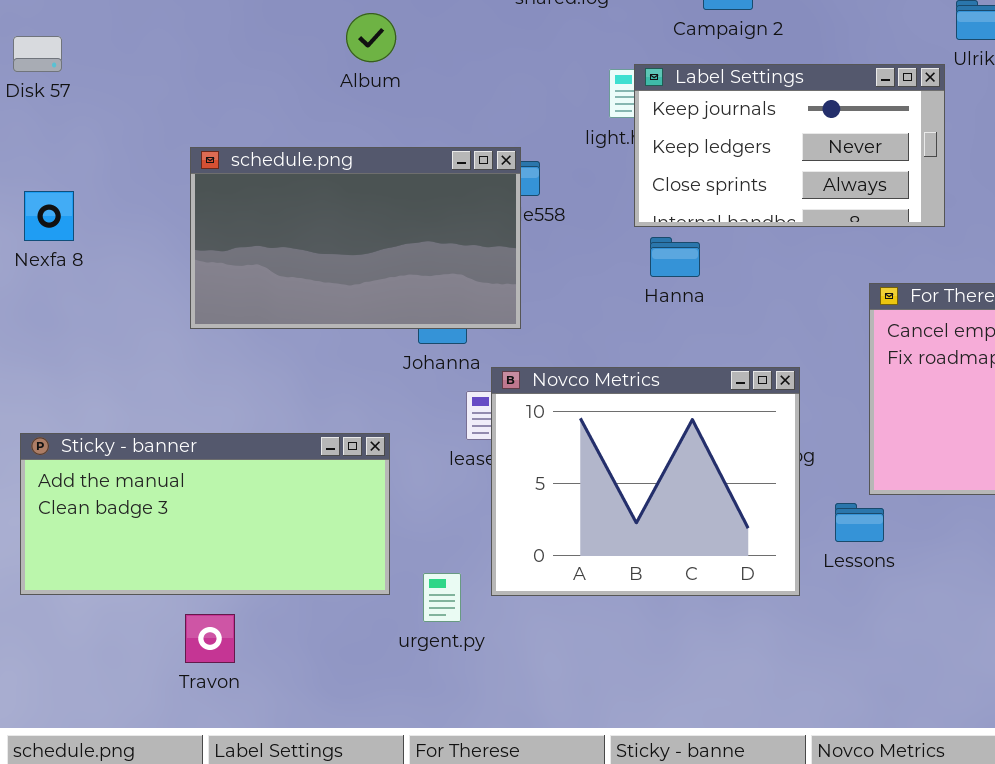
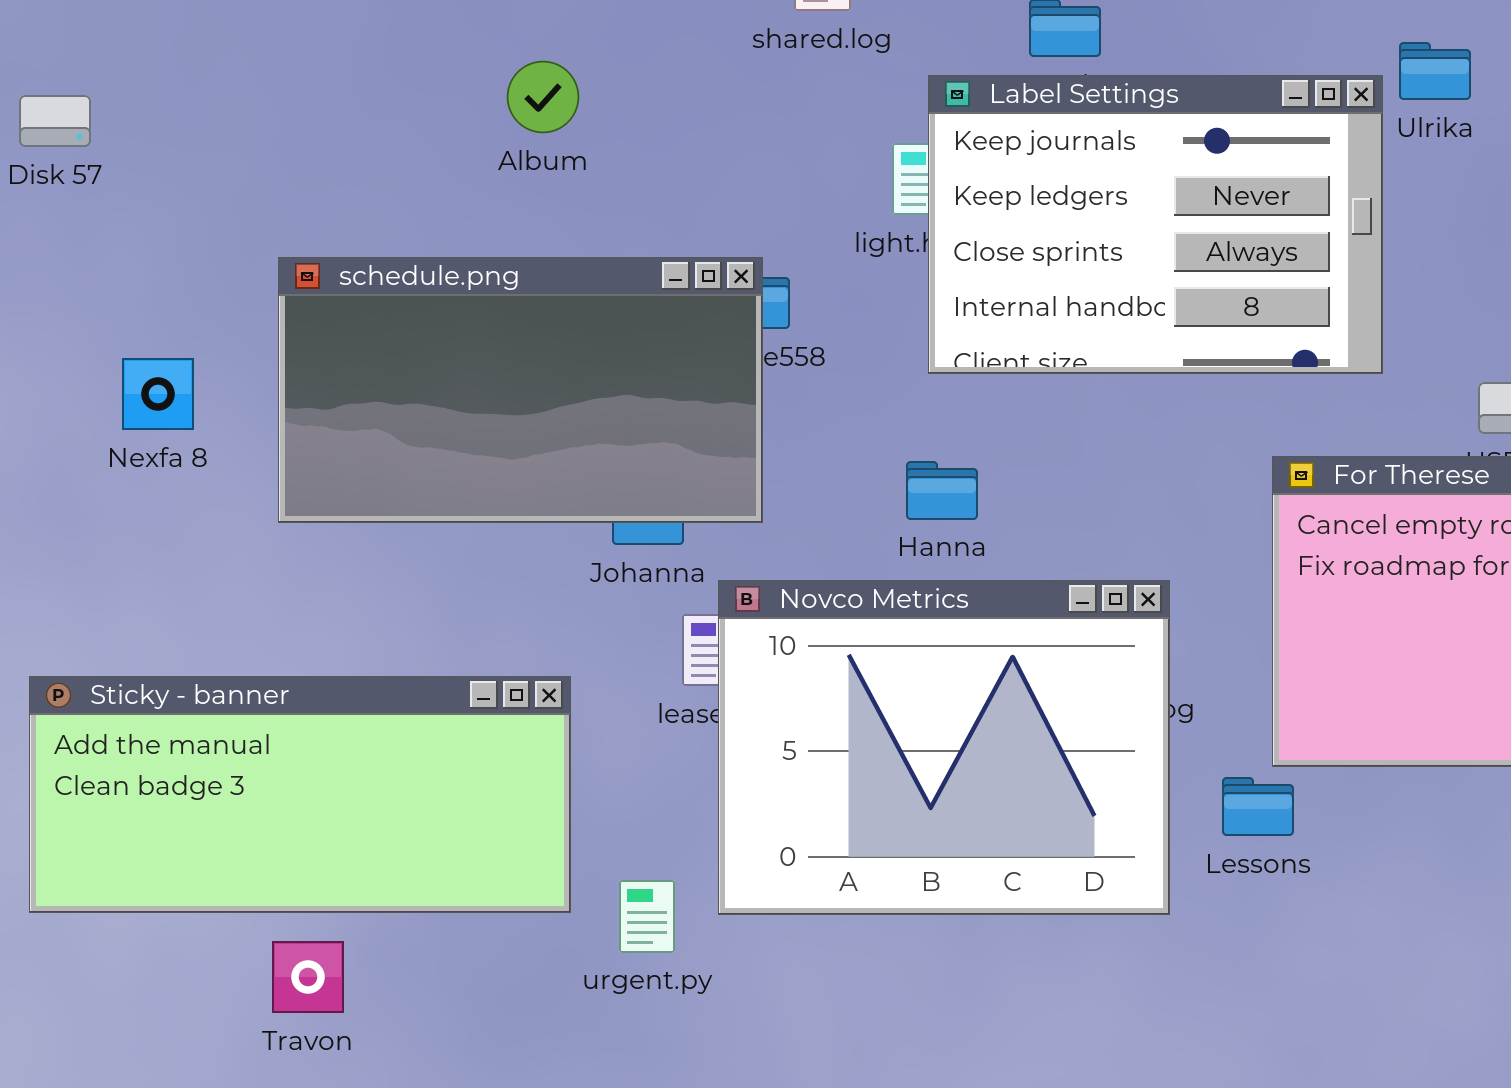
Label Settings: [634,64,945,227] -> [928,75,1383,374], resized
Nexfa 8: [24,191,74,241] -> [122,358,194,430], moved
Hanna: [650,237,700,277] -> [906,461,978,520], moved

